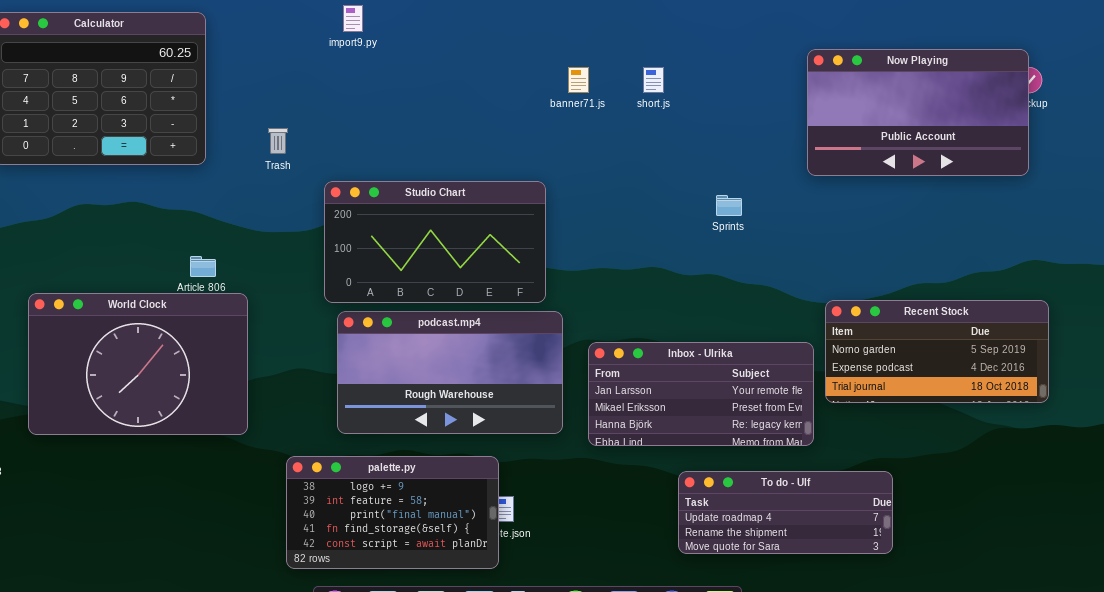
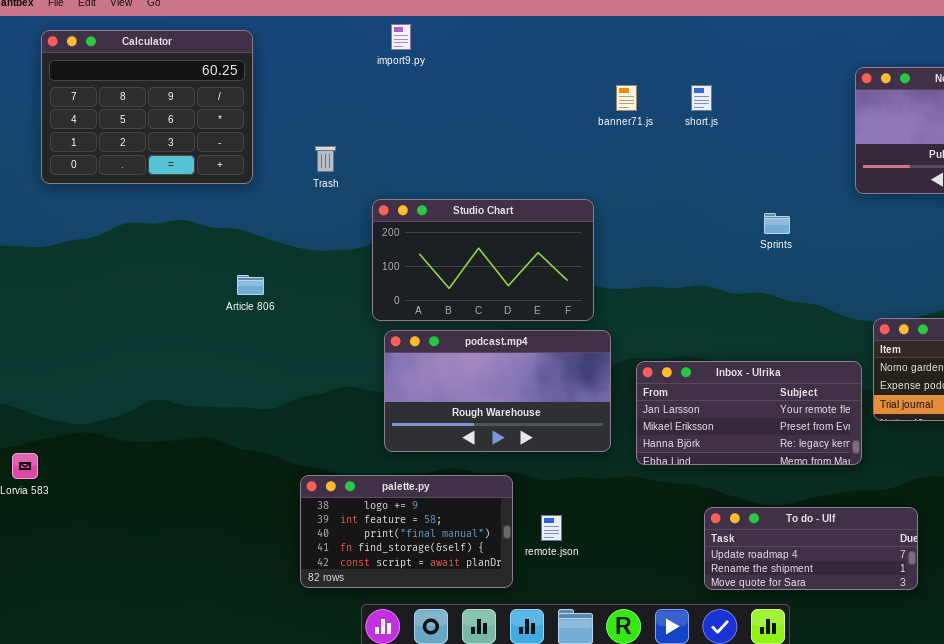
World Clock: [28,293,248,435] -> none, closed
palette.py: [286,456,499,569] -> [300,475,513,588], moved
To do - Ulf: [678,471,893,554] -> [704,507,918,590], moved

